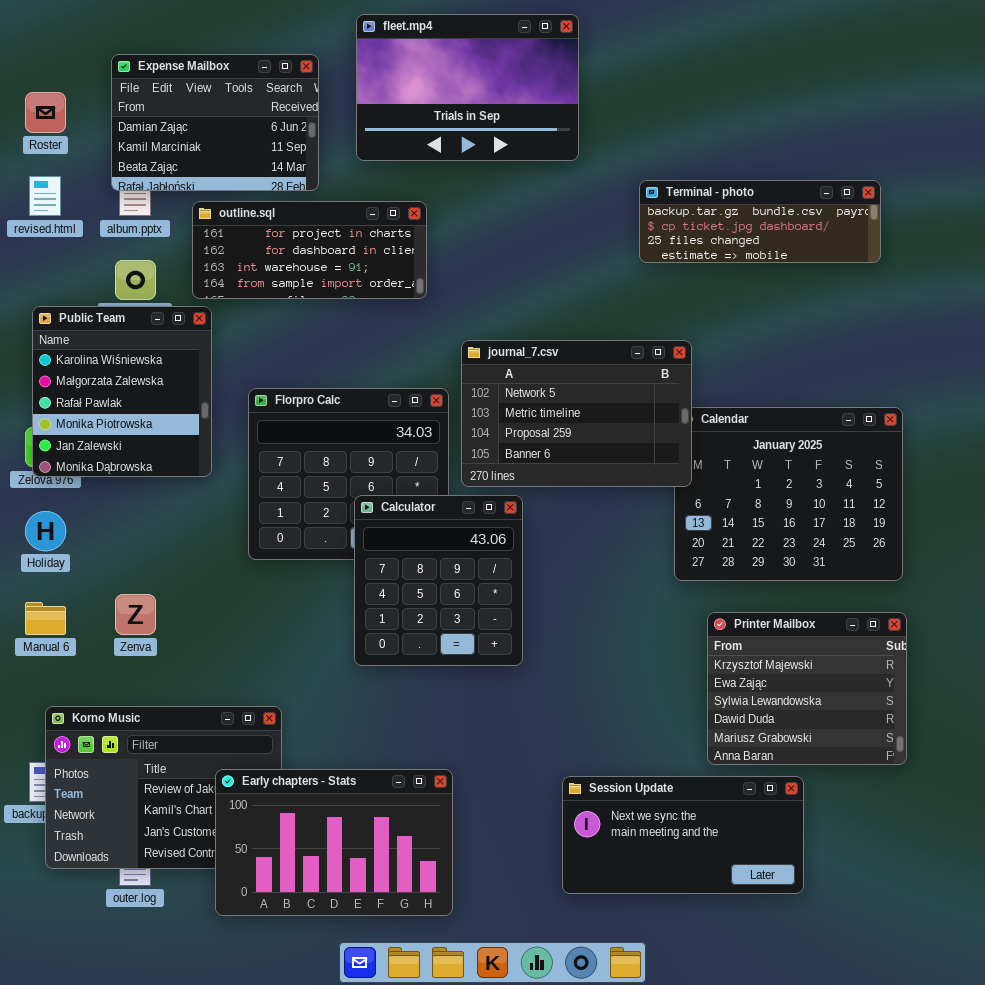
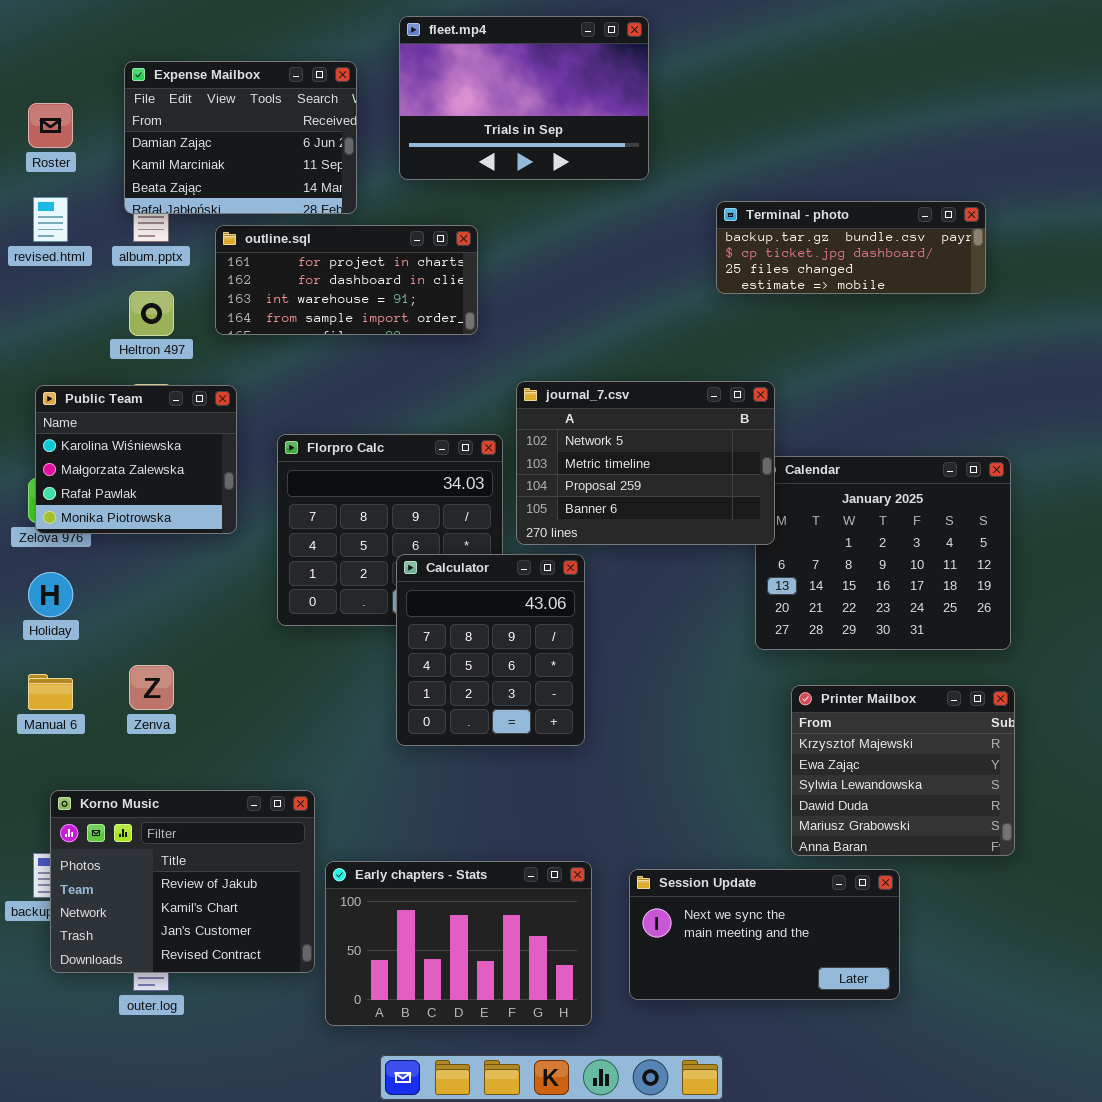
Public Team: [32,306,212,477] -> [35,385,237,534], resized
Early chapters - Stats: [215,769,453,916] -> [325,861,592,1026], moved

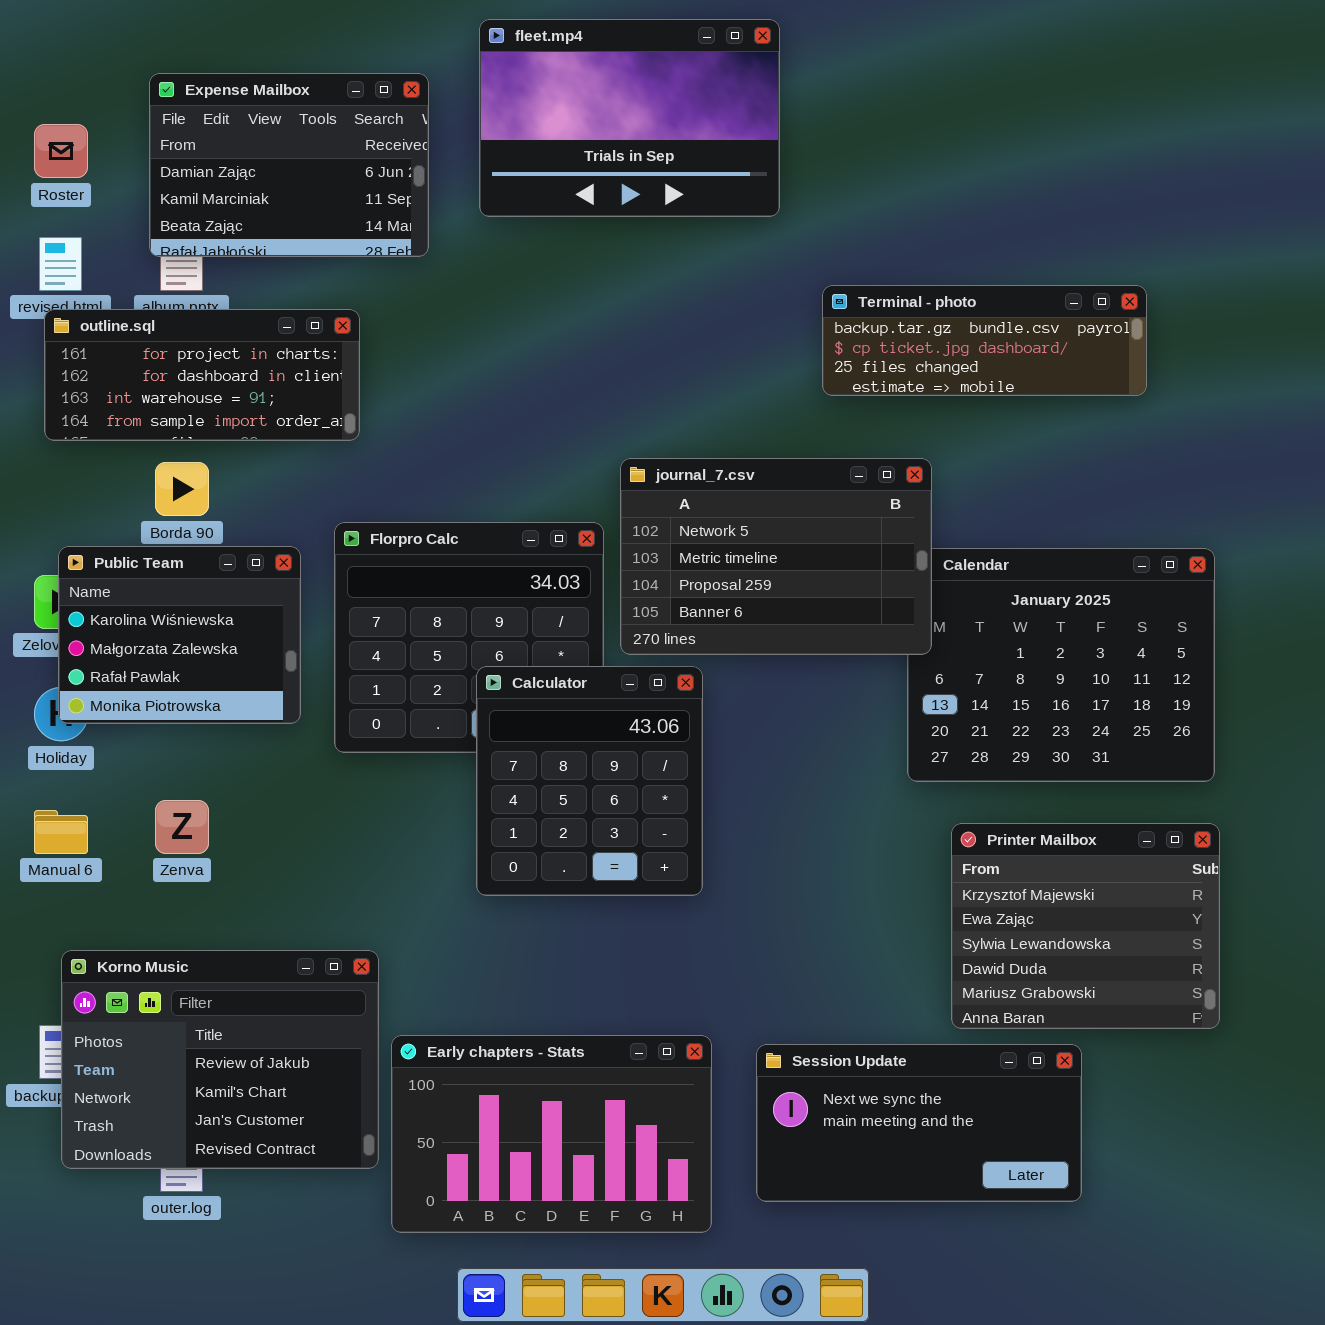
Terminal - photo: [716,201,986,294] -> [822,285,1147,396], moved
outline.sql: [215,225,478,335] -> [44,309,360,441], moved
Public Team: [35,385,237,534] -> [58,546,301,724], moved

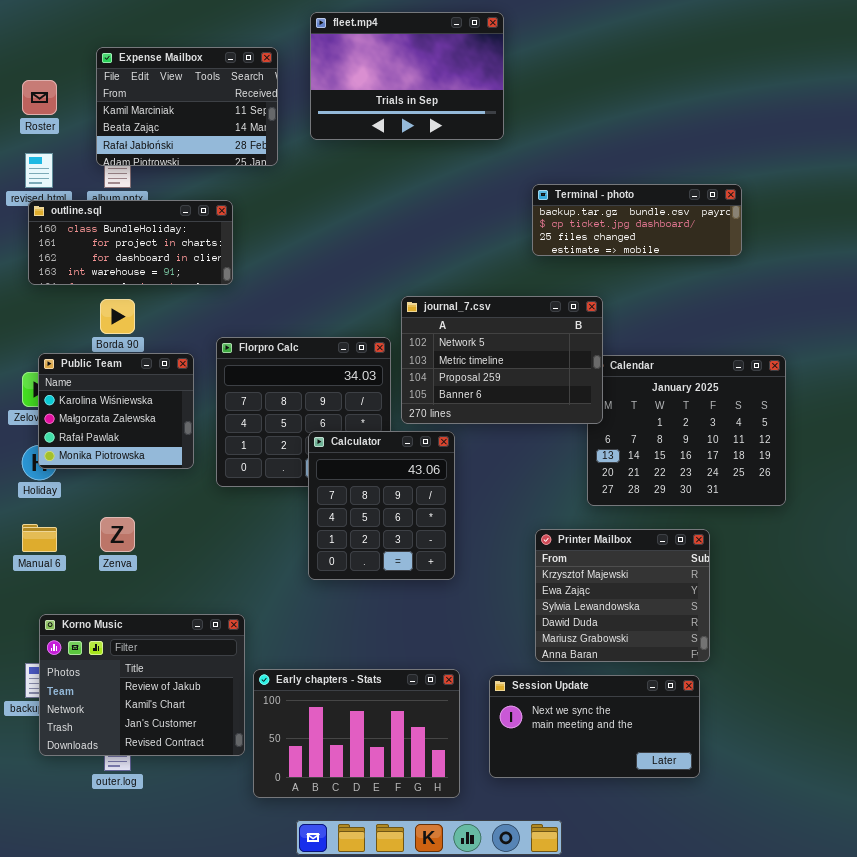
Expense Mailbox: [149,73,429,257] -> [96,47,278,166], scrolled down 1 row
outline.sql: [44,309,360,441] -> [28,200,233,285], scrolled up 1 row
Printer Mailbox: [951,823,1220,1029] -> [535,529,710,662], moved

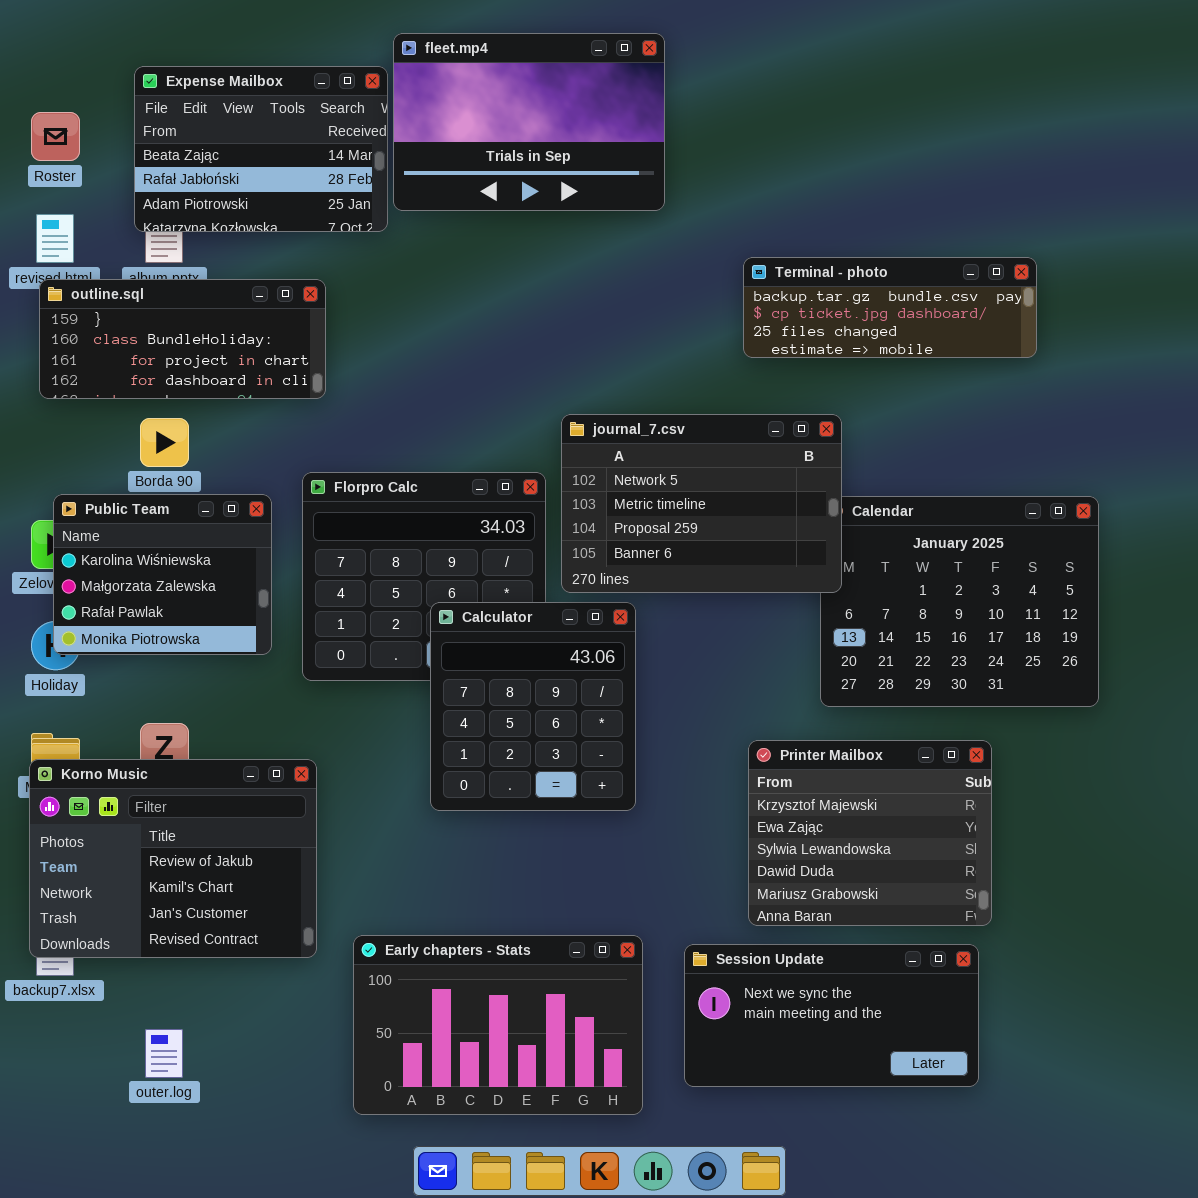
fleet.mp4: [310,12,504,140] -> [393,33,665,211], moved
Expense Mailbox: [96,47,278,166] -> [134,66,388,232], scrolled down 1 row
outline.sql: [28,200,233,285] -> [39,279,326,399], scrolled up 1 row
Korno Music: [39,614,245,756] -> [29,759,317,958], moved

